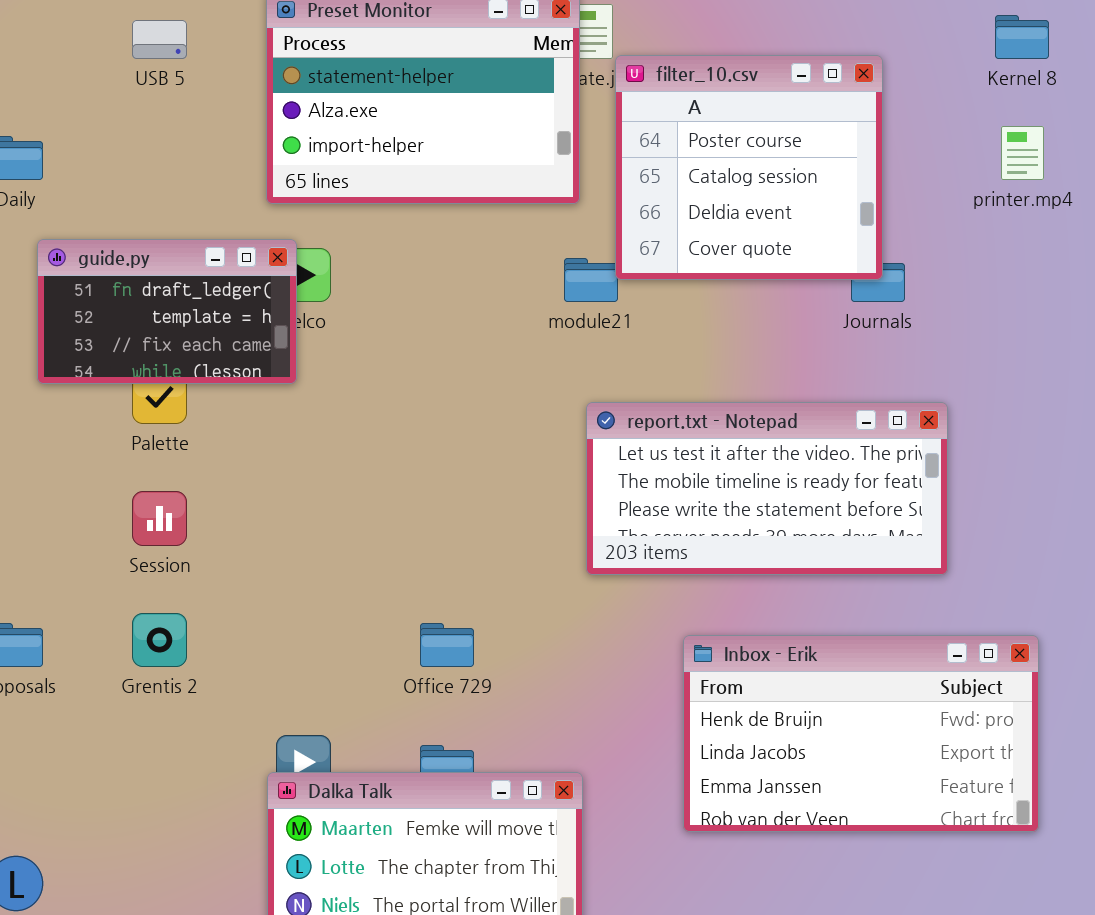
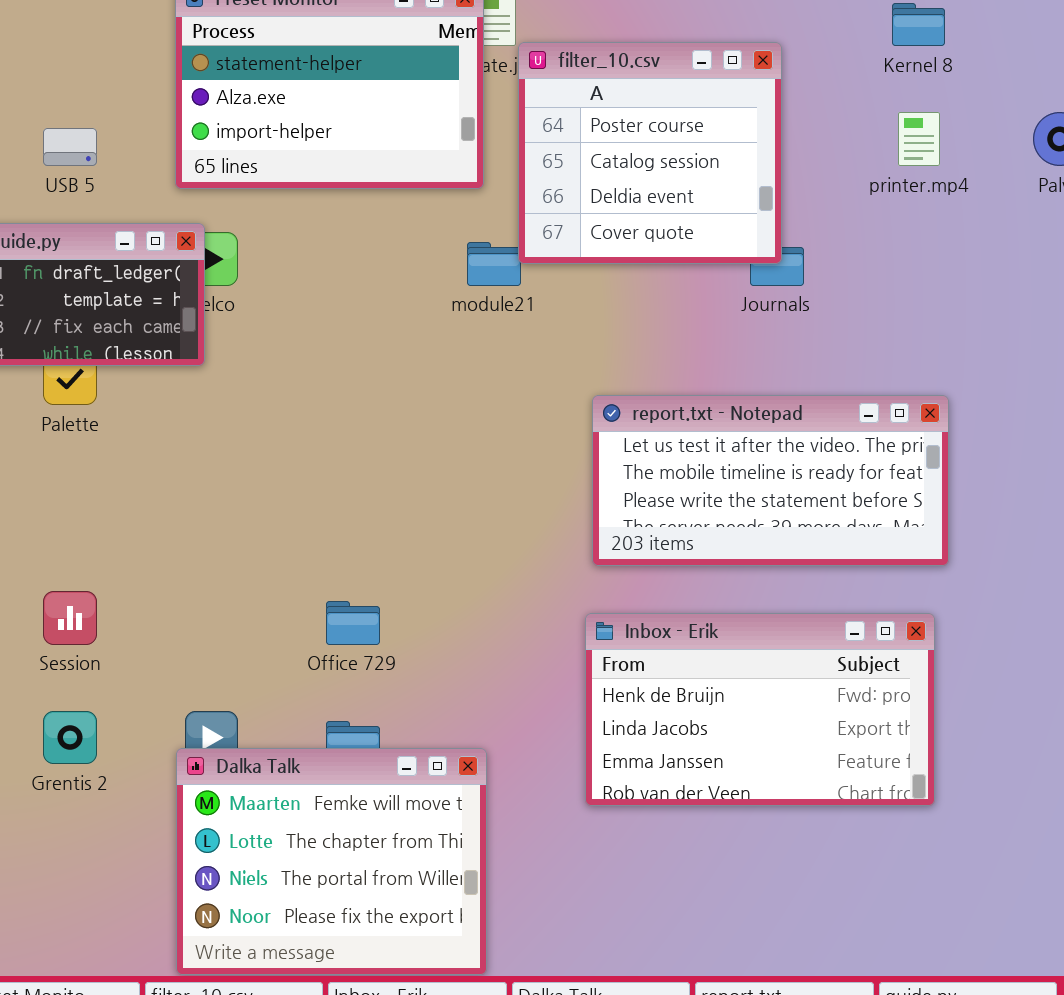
USB 5: [132,20,187,59] -> [43,128,97,166], moved
report.txt - Notepad: [586,402,948,575] -> [592,395,949,566], moved
Session: [132,491,187,546] -> [43,591,97,645], moved
Grentis 2: [132,613,187,667] -> [43,711,97,764], moved

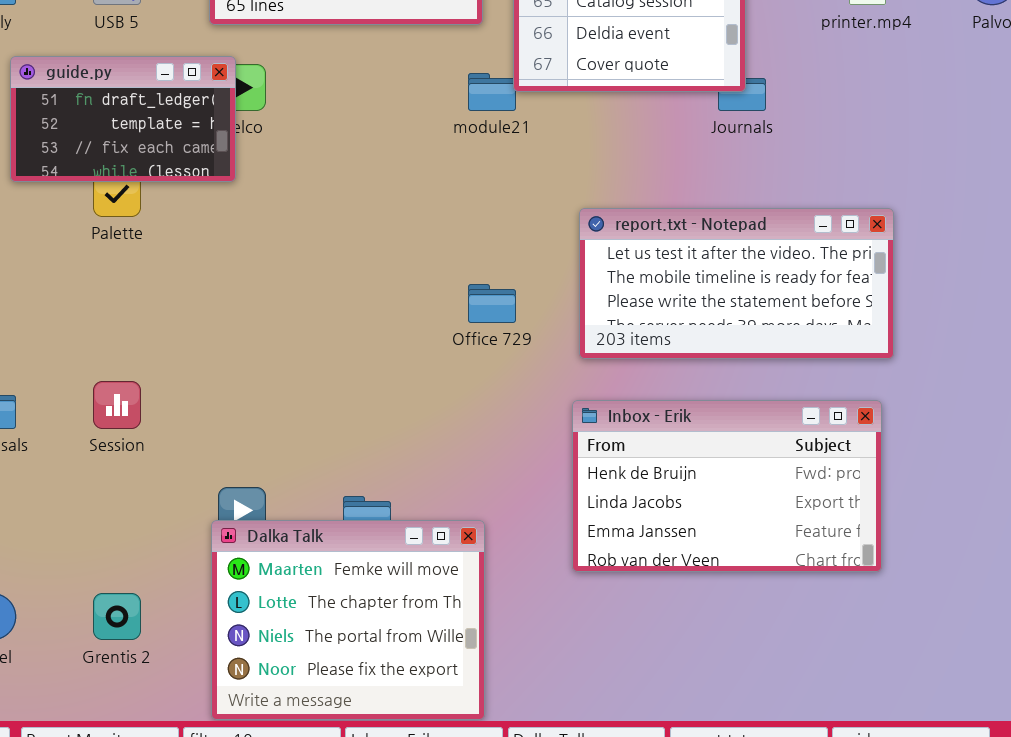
Office 729: [326,601,380,645] -> [468,284,516,323], moved
Grentis 2: [43,711,97,764] -> [93,593,141,640], moved

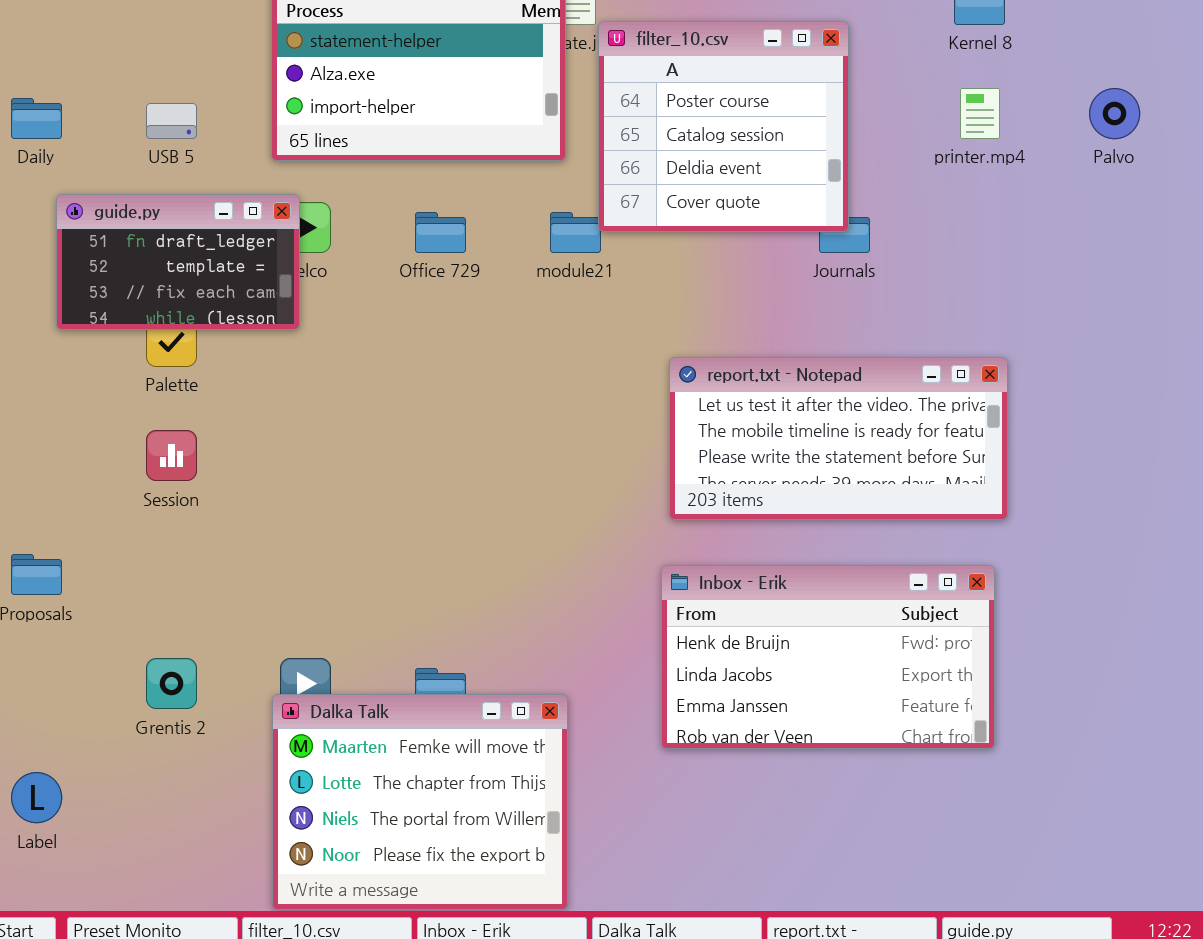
Office 729: [468,284,516,323] -> [415,212,466,253], moved
Session: [93,381,141,429] -> [146,430,197,481], moved
Grentis 2: [93,593,141,640] -> [146,658,197,709], moved

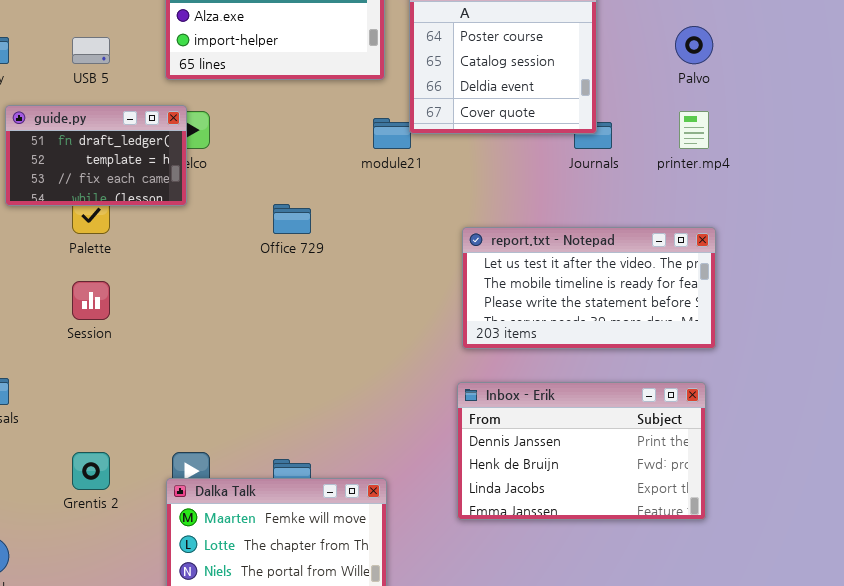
printer.mp4: [960,88,1000,139] -> [679,111,709,149], moved
Palvo: [1089,88,1140,139] -> [675,26,713,64], moved
Office 729: [415,212,466,253] -> [273,204,311,234], moved
Inbox - Erik: [661,565,995,749] -> [457,382,706,520], scrolled up 1 row

